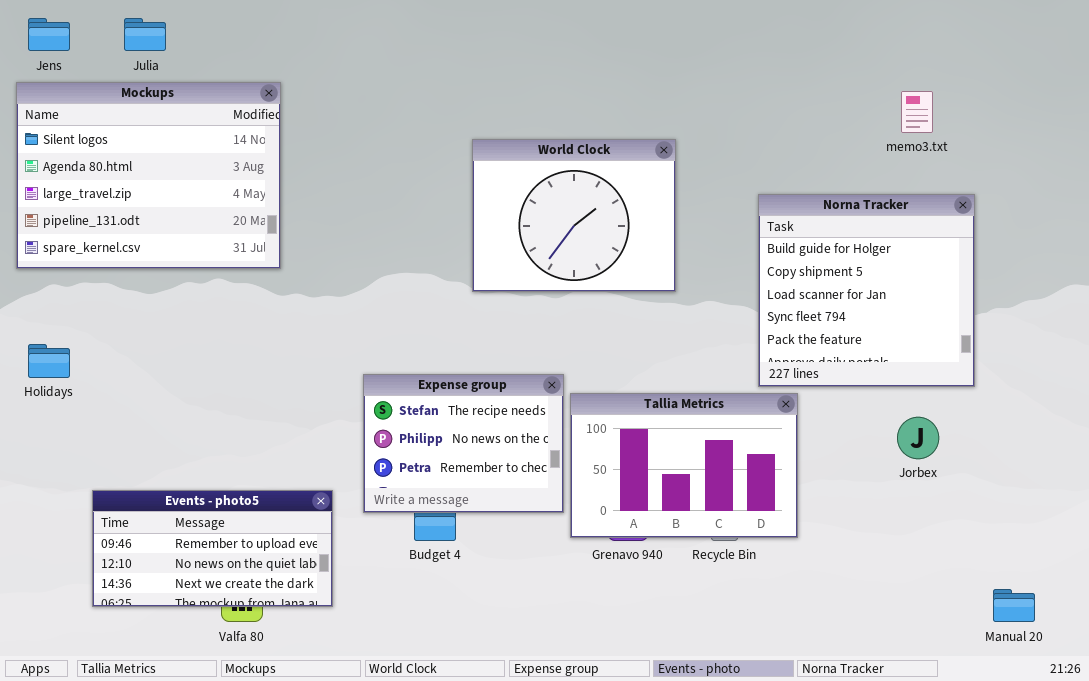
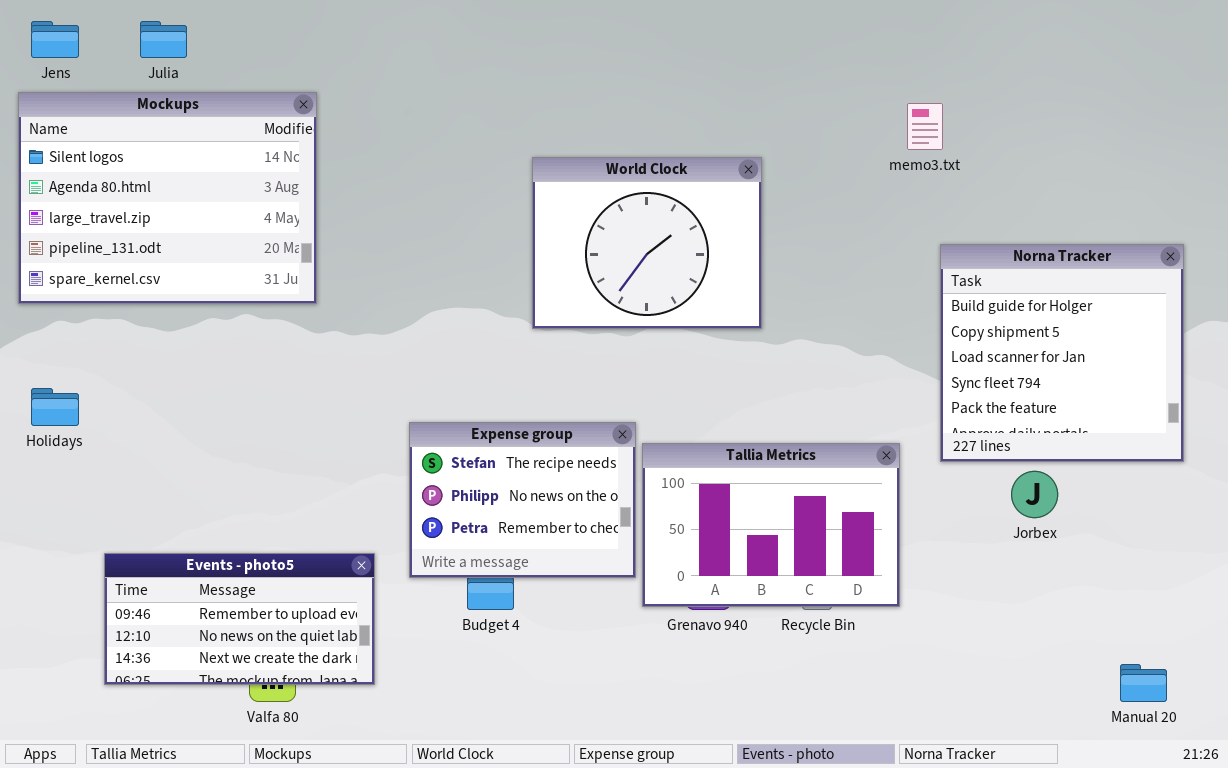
memo3.txt: [901,91,933,133] -> [907,103,943,150], moved
Norna Tracker: [758,194,975,387] -> [940,244,1184,462], moved

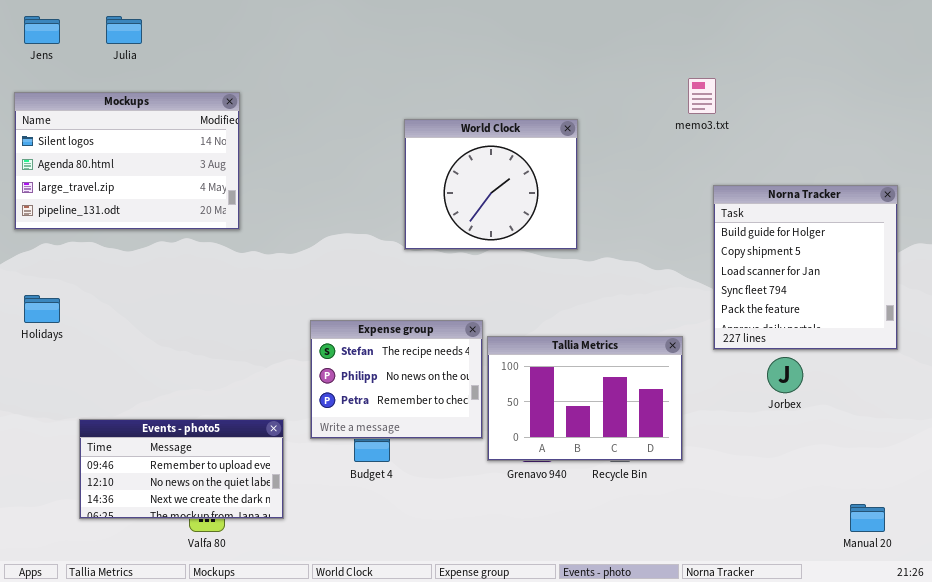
Mockups: [18,92,317,304] -> [14,92,240,230], resized

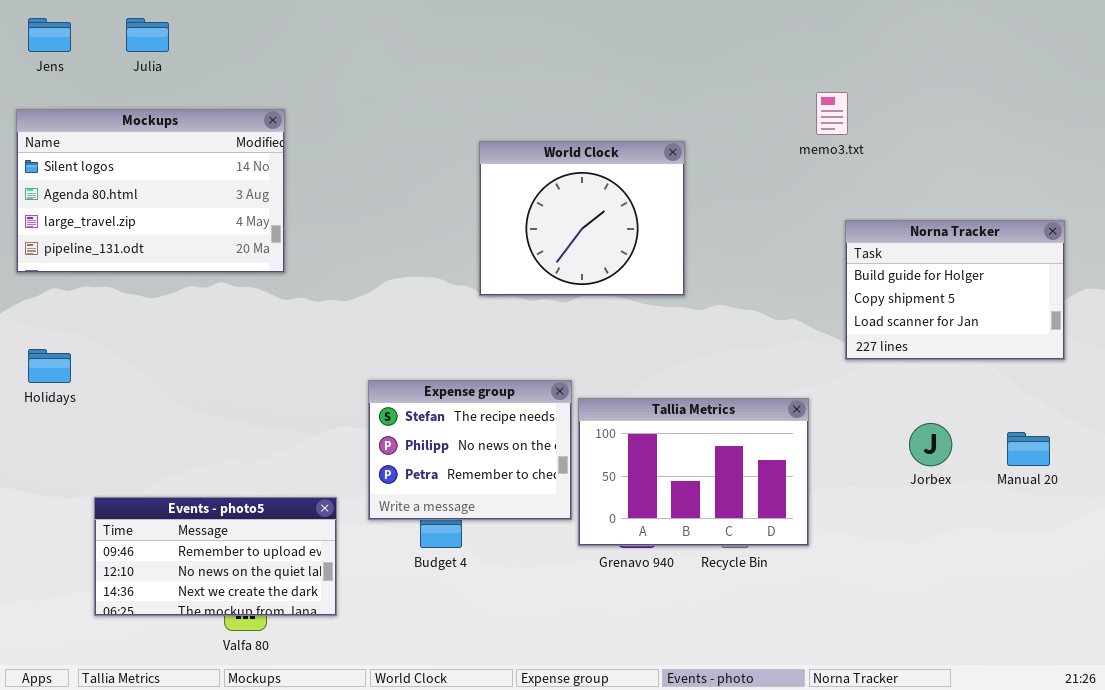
Norna Tracker: [713,185,898,350] -> [845,220,1065,360], resized
Manual 20: [850,504,885,532] -> [1007,432,1050,466], moved

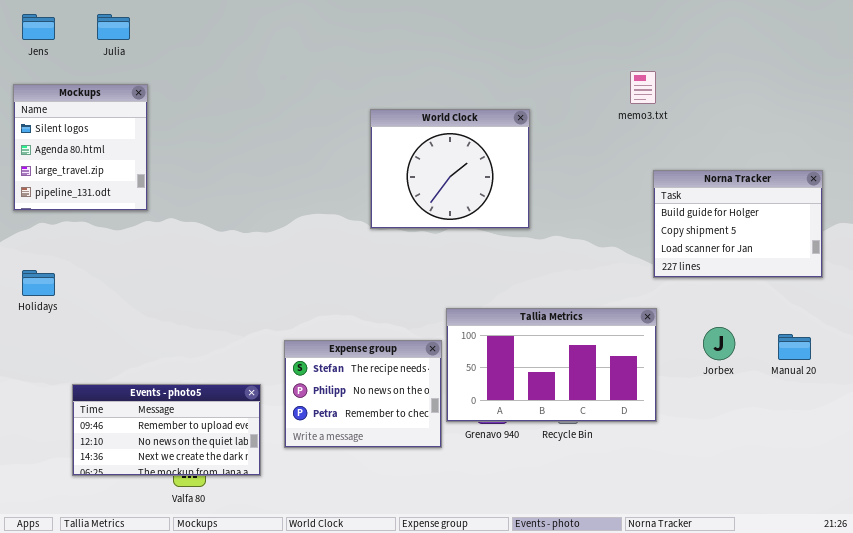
Mockups: [16,109,285,273] -> [13,84,148,211], resized
Expense group: [368,380,572,520] -> [284,340,442,448], moved
Tallia Metrics: [578,398,809,546] -> [446,308,657,422], resized

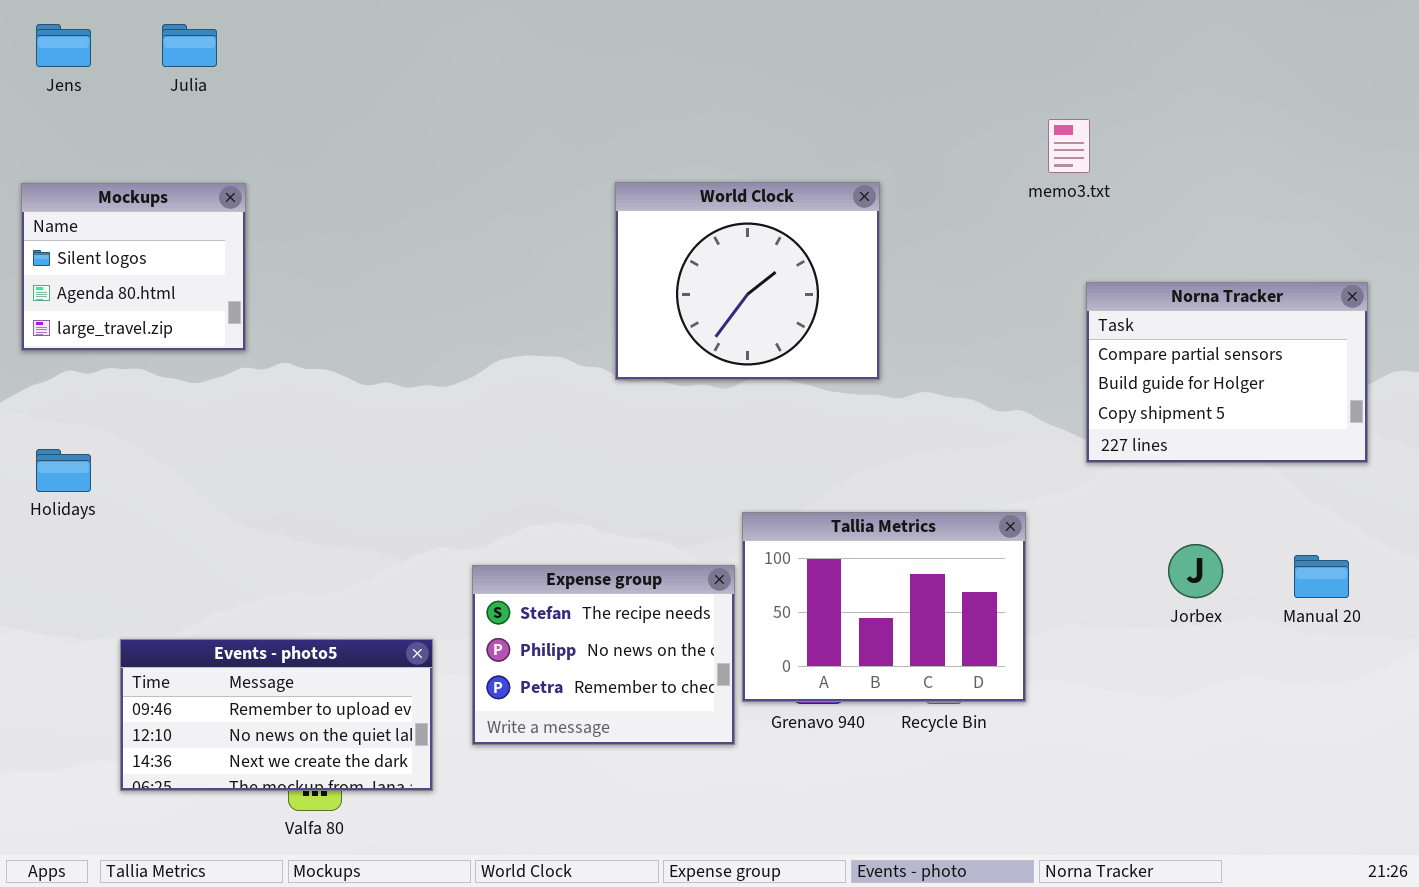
Mockups: [13,84,148,211] -> [21,183,246,351], resized
Norna Tracker: [653,170,823,278] -> [1086,282,1368,463], scrolled up 1 row
Tallia Metrics: [446,308,657,422] -> [742,512,1026,702], resized

